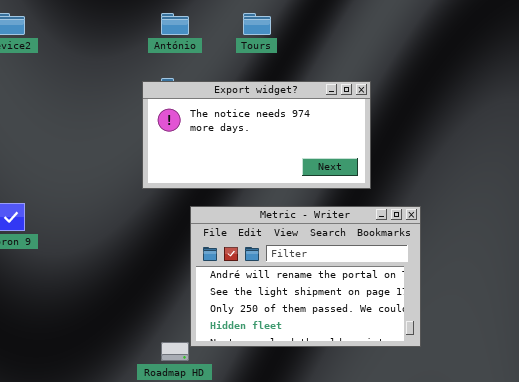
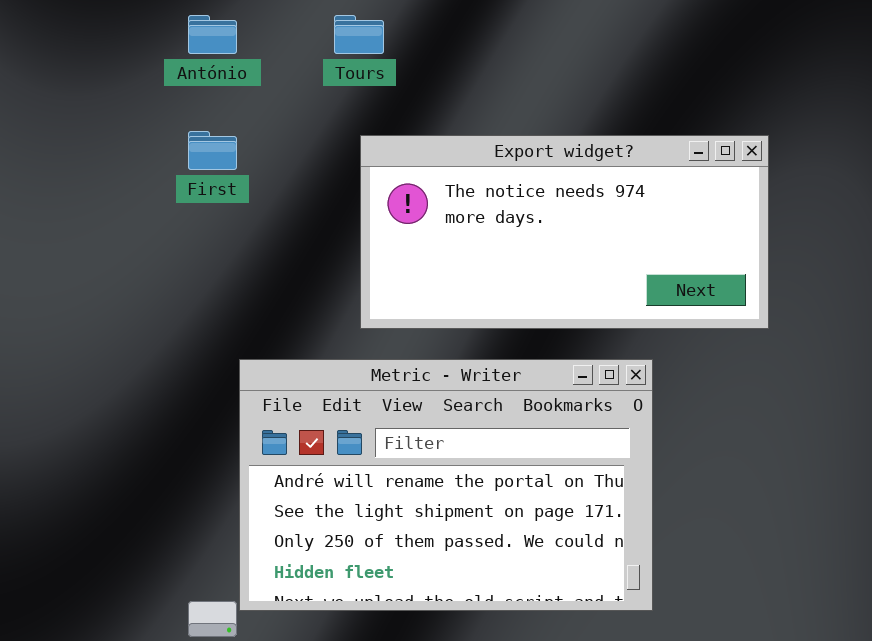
Export widget?: [142,81,371,189] -> [360,135,769,329], moved

